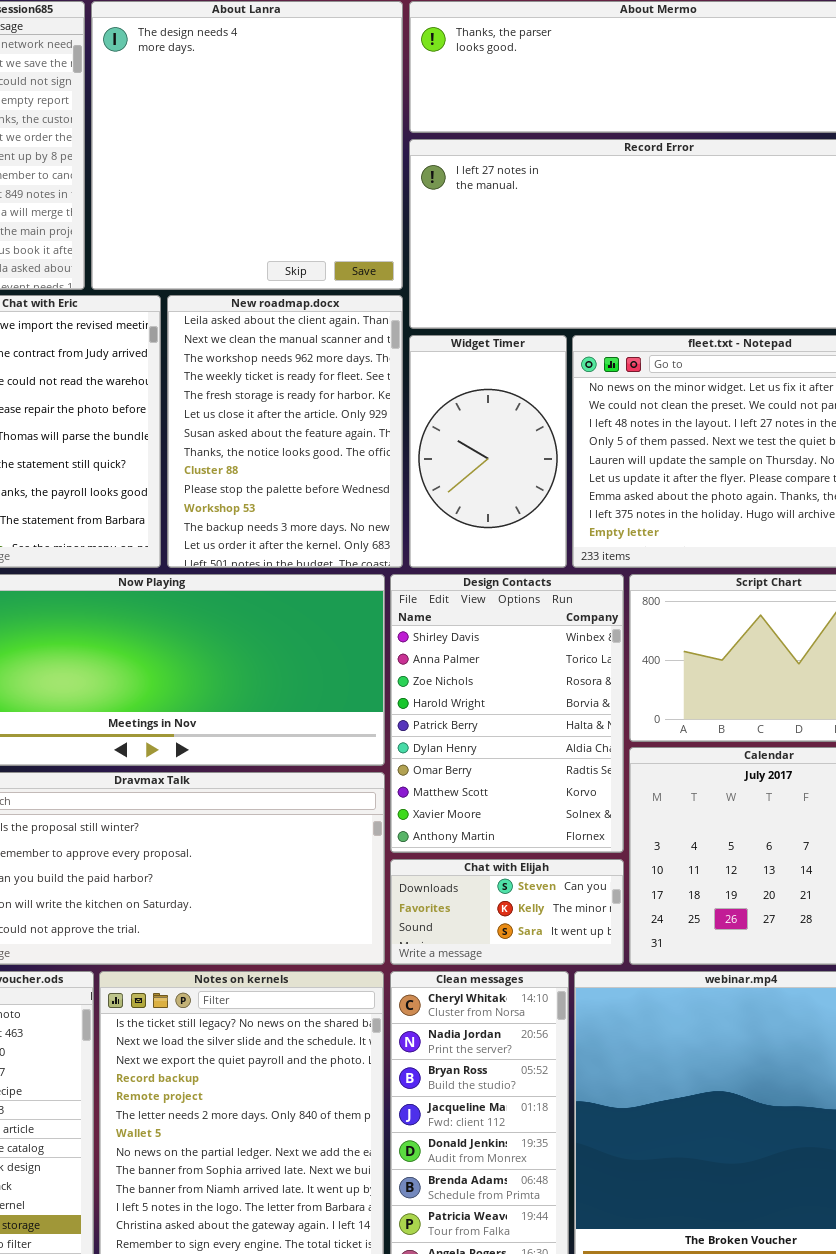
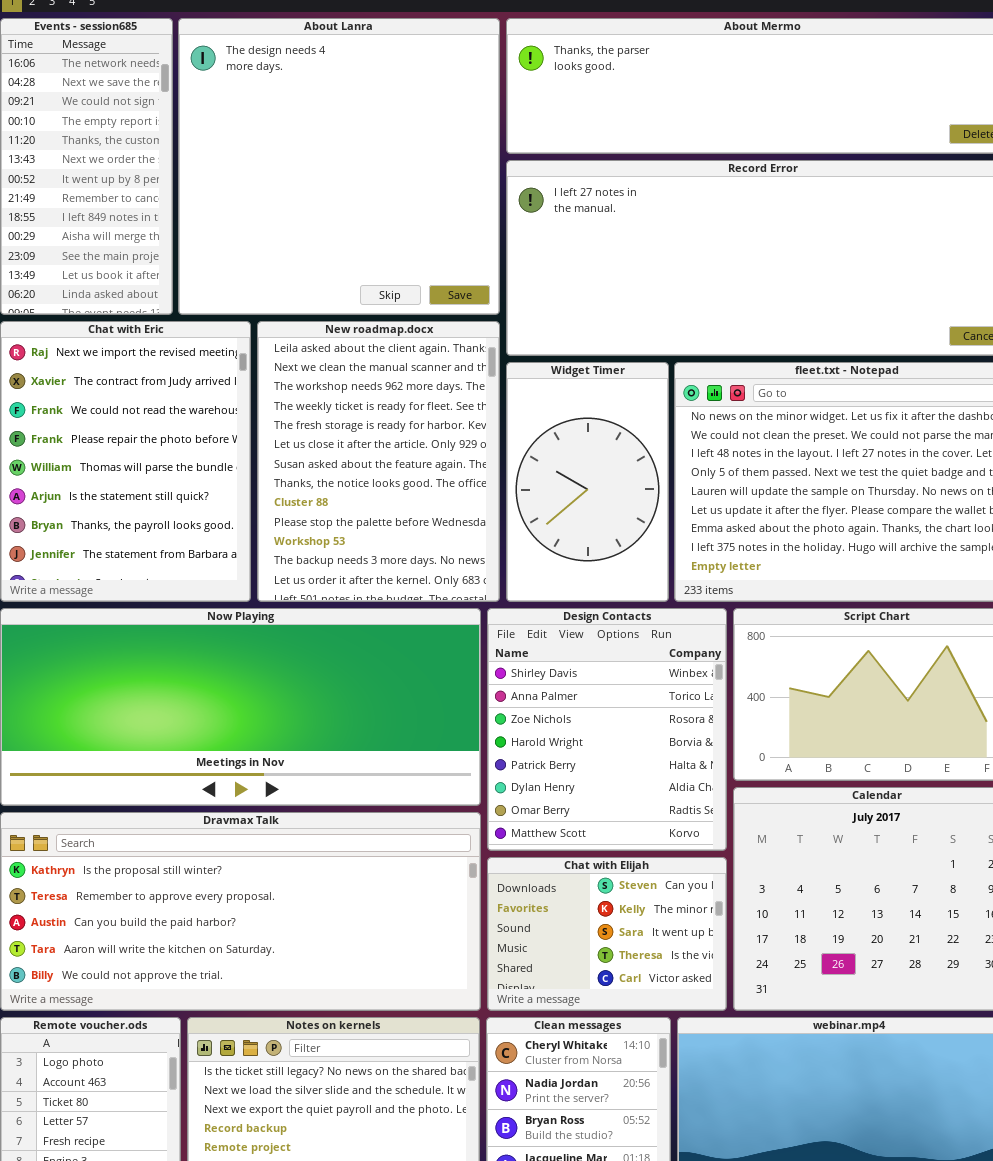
Design Contacts: [390,574,624,853] -> [487,608,727,851], resized
Chat with Elijah: [390,859,624,965] -> [487,857,727,1011], resized

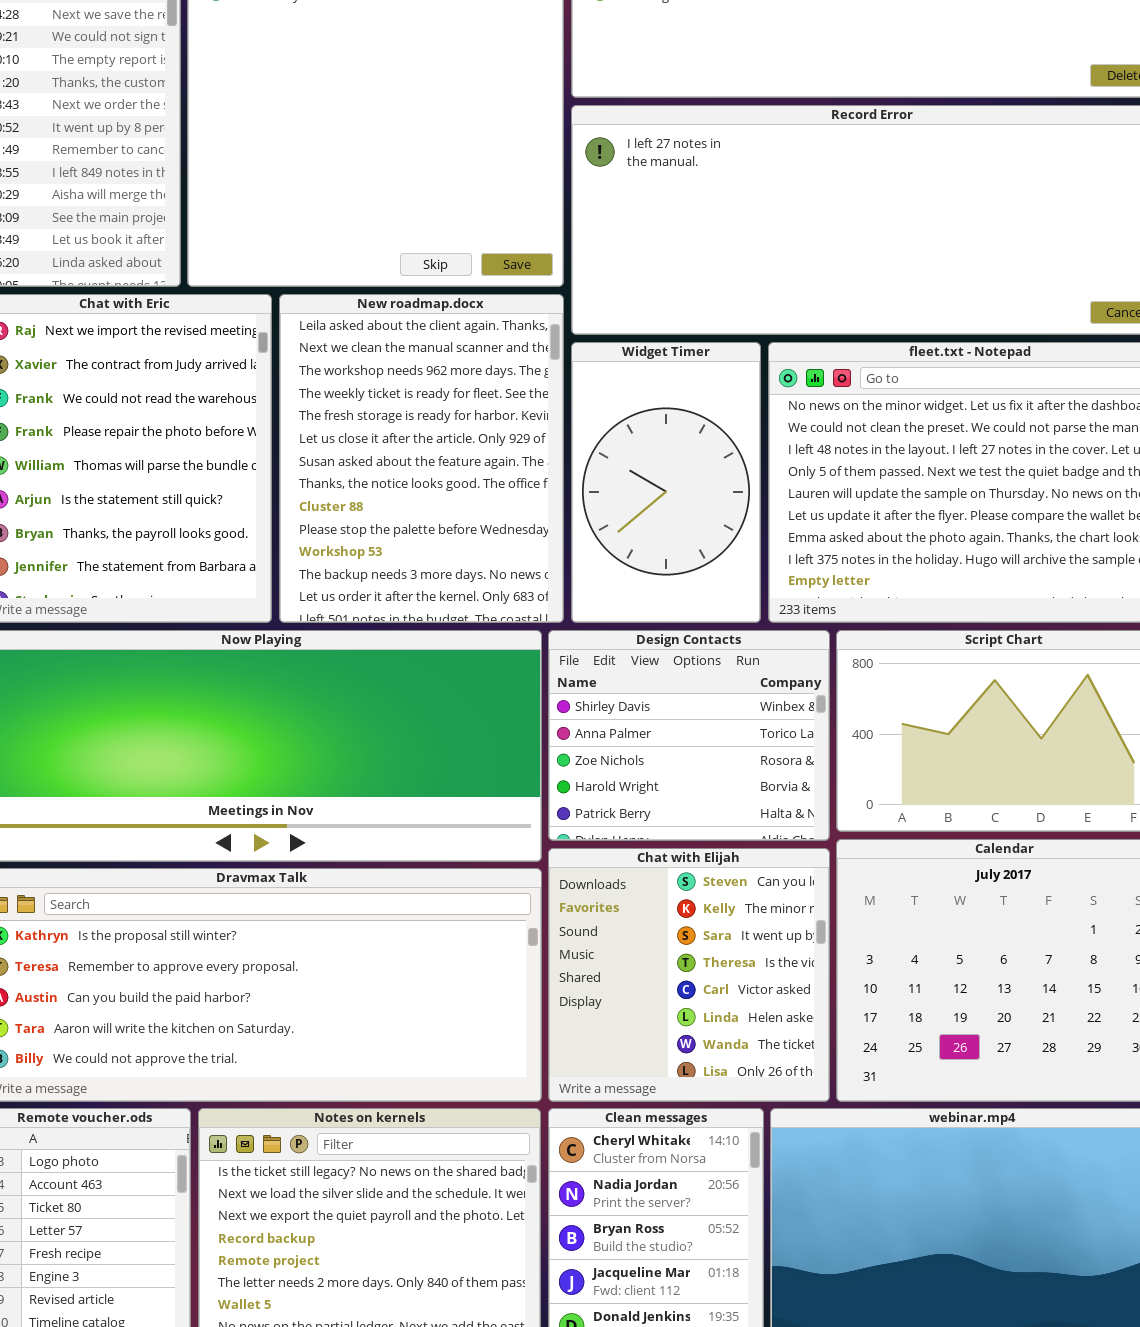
Design Contacts: [487,608,727,851] -> [548,630,830,841], resized
Chat with Elijah: [487,857,727,1011] -> [548,848,830,1102], resized

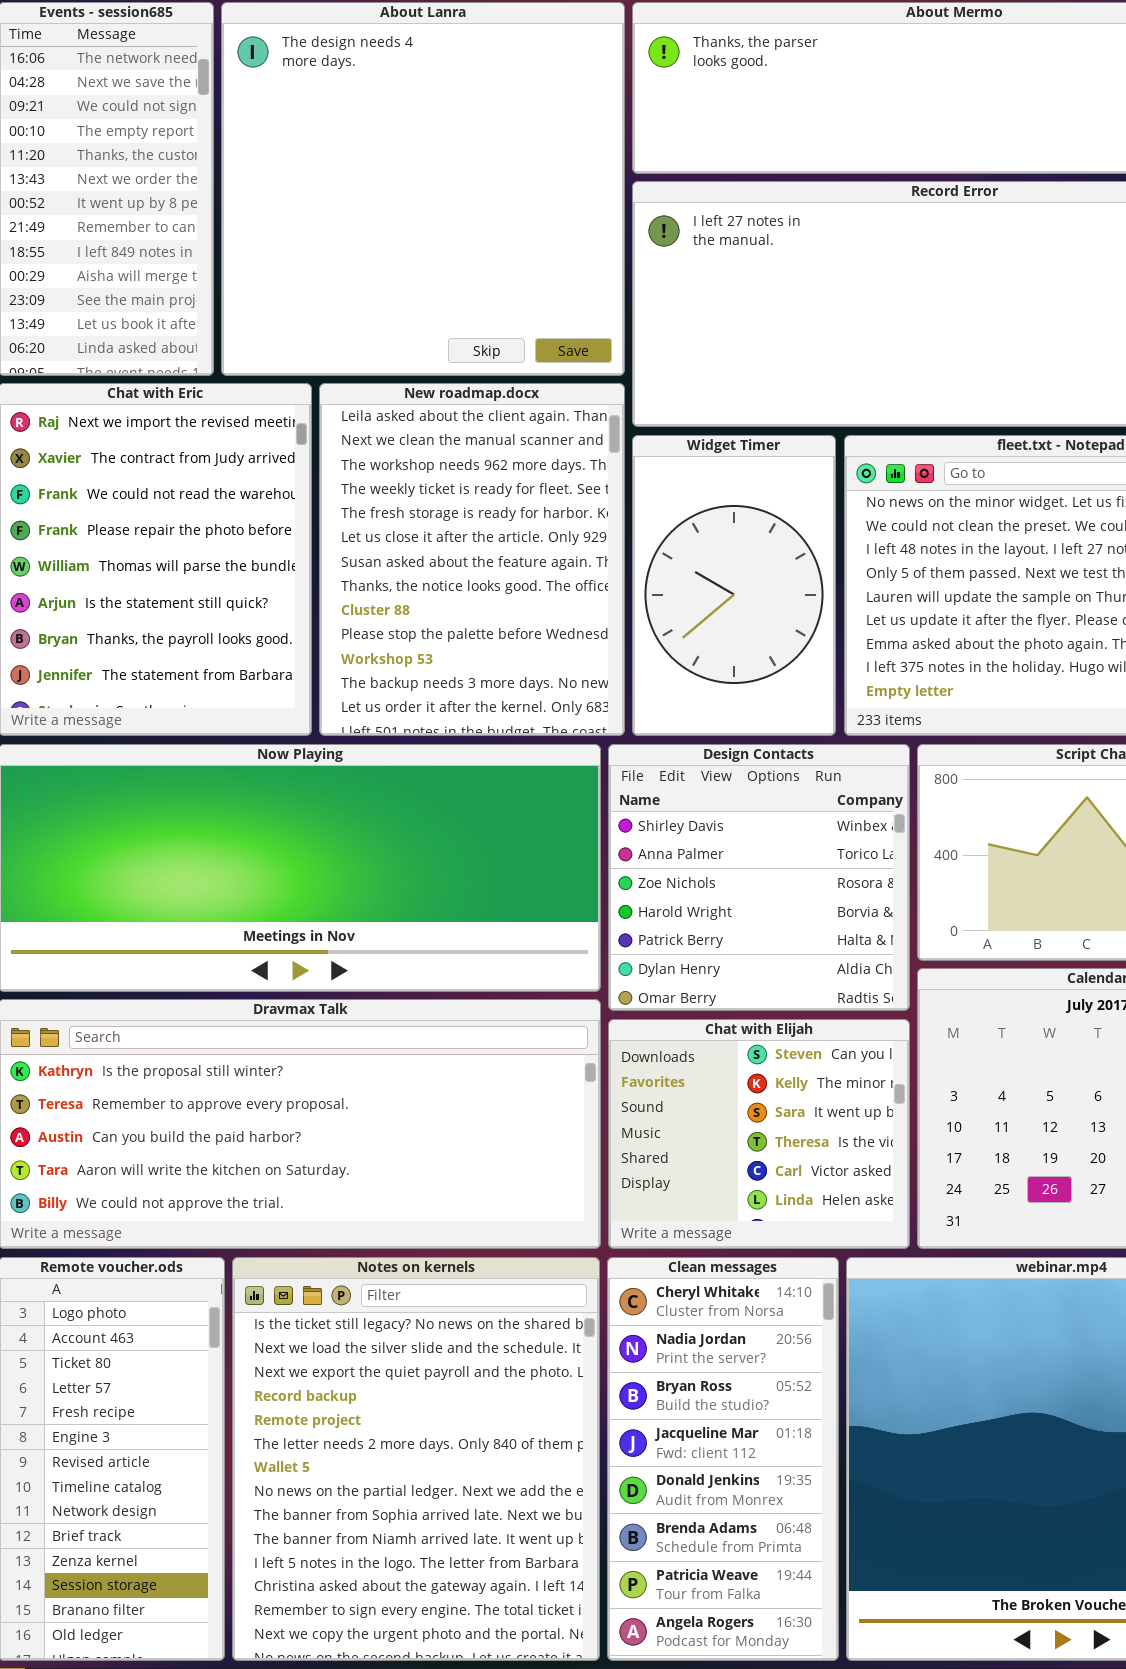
Design Contacts: [548,630,830,841] -> [608,744,910,1011], resized
Chat with Elijah: [548,848,830,1102] -> [608,1019,910,1249], resized

